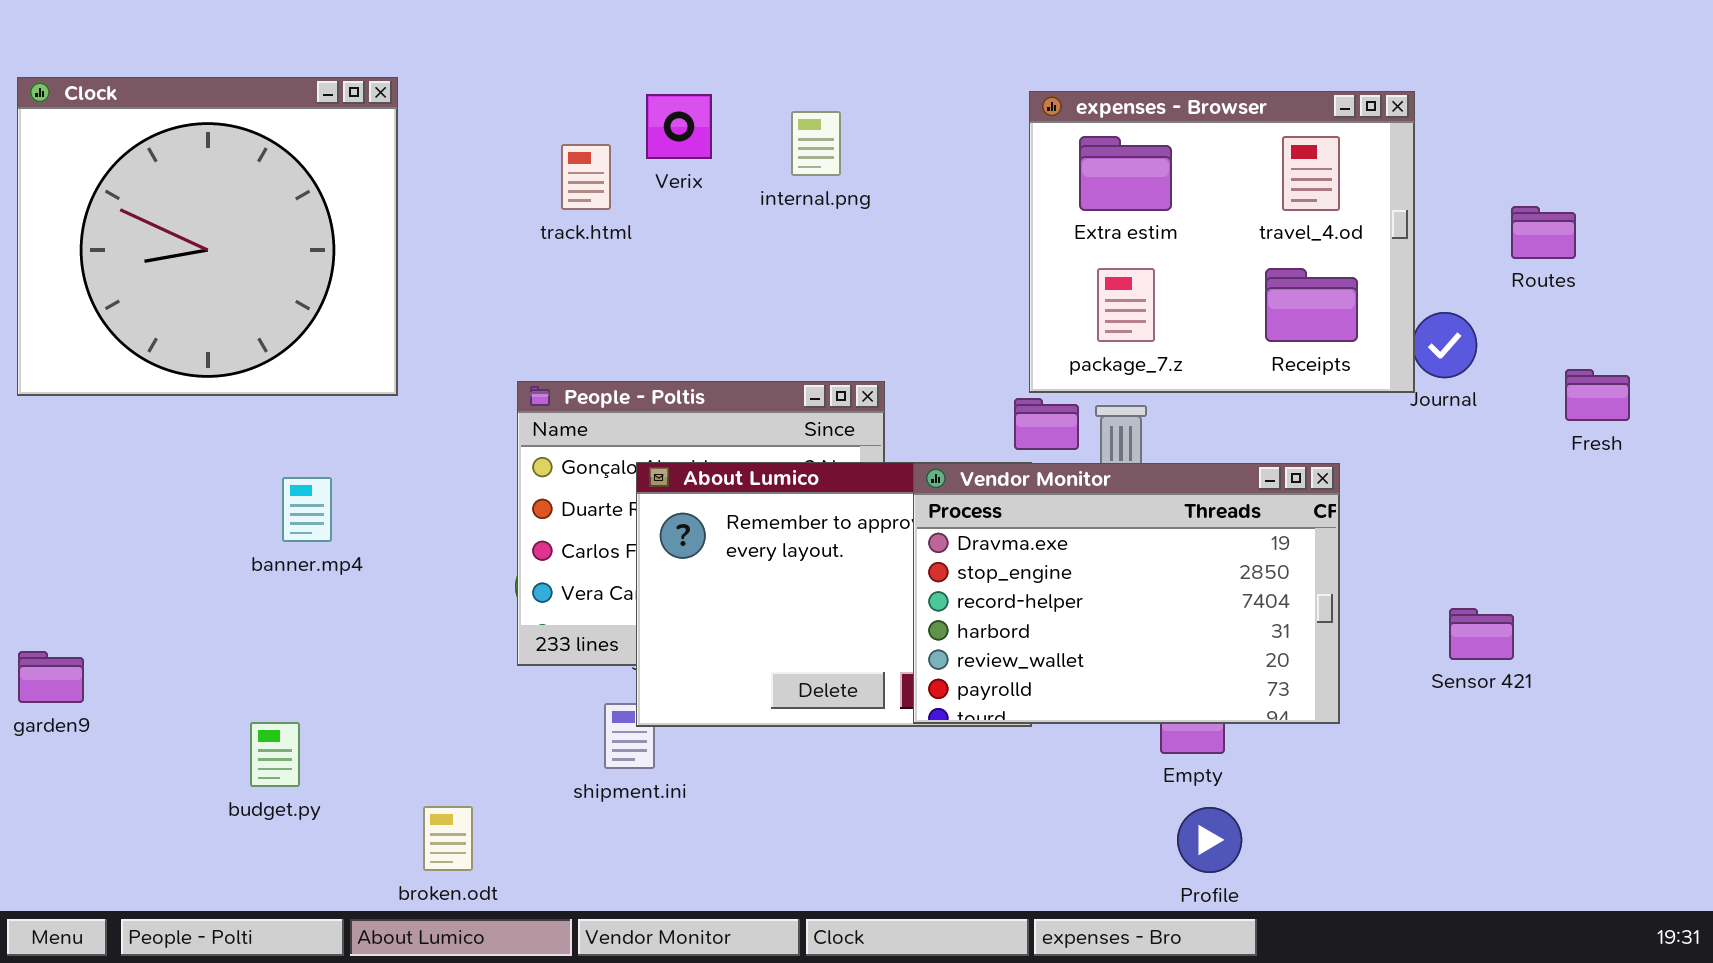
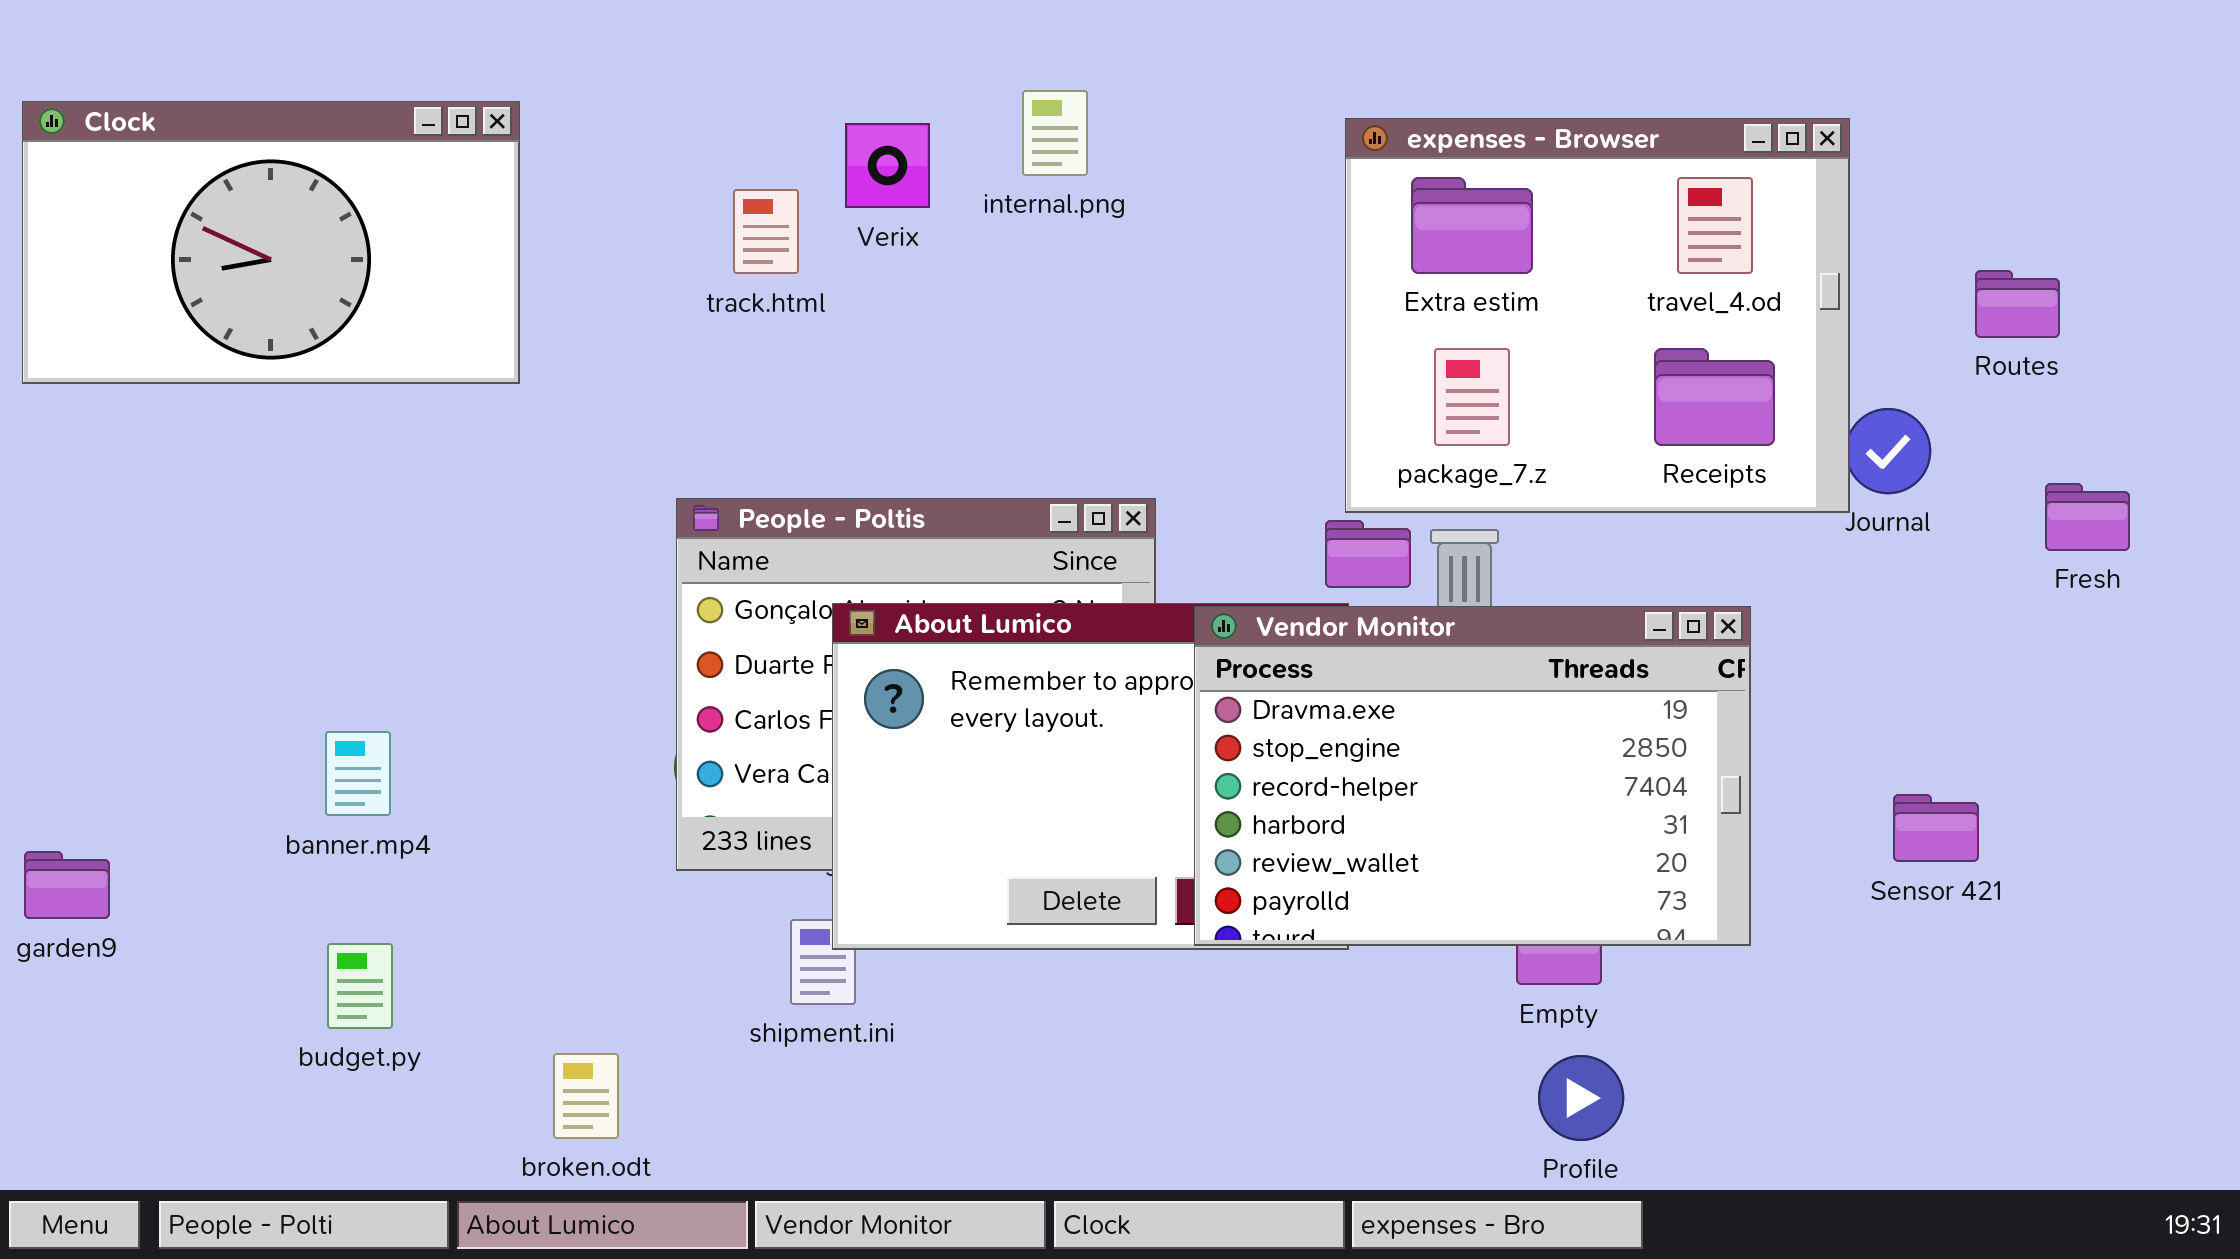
Clock: [17,77,398,396] -> [22,101,520,384], resized
internal.png: [791,111,841,176] -> [1022,90,1088,176], moved
banner.mp4: [282,477,332,542] -> [325,731,391,816], moved

